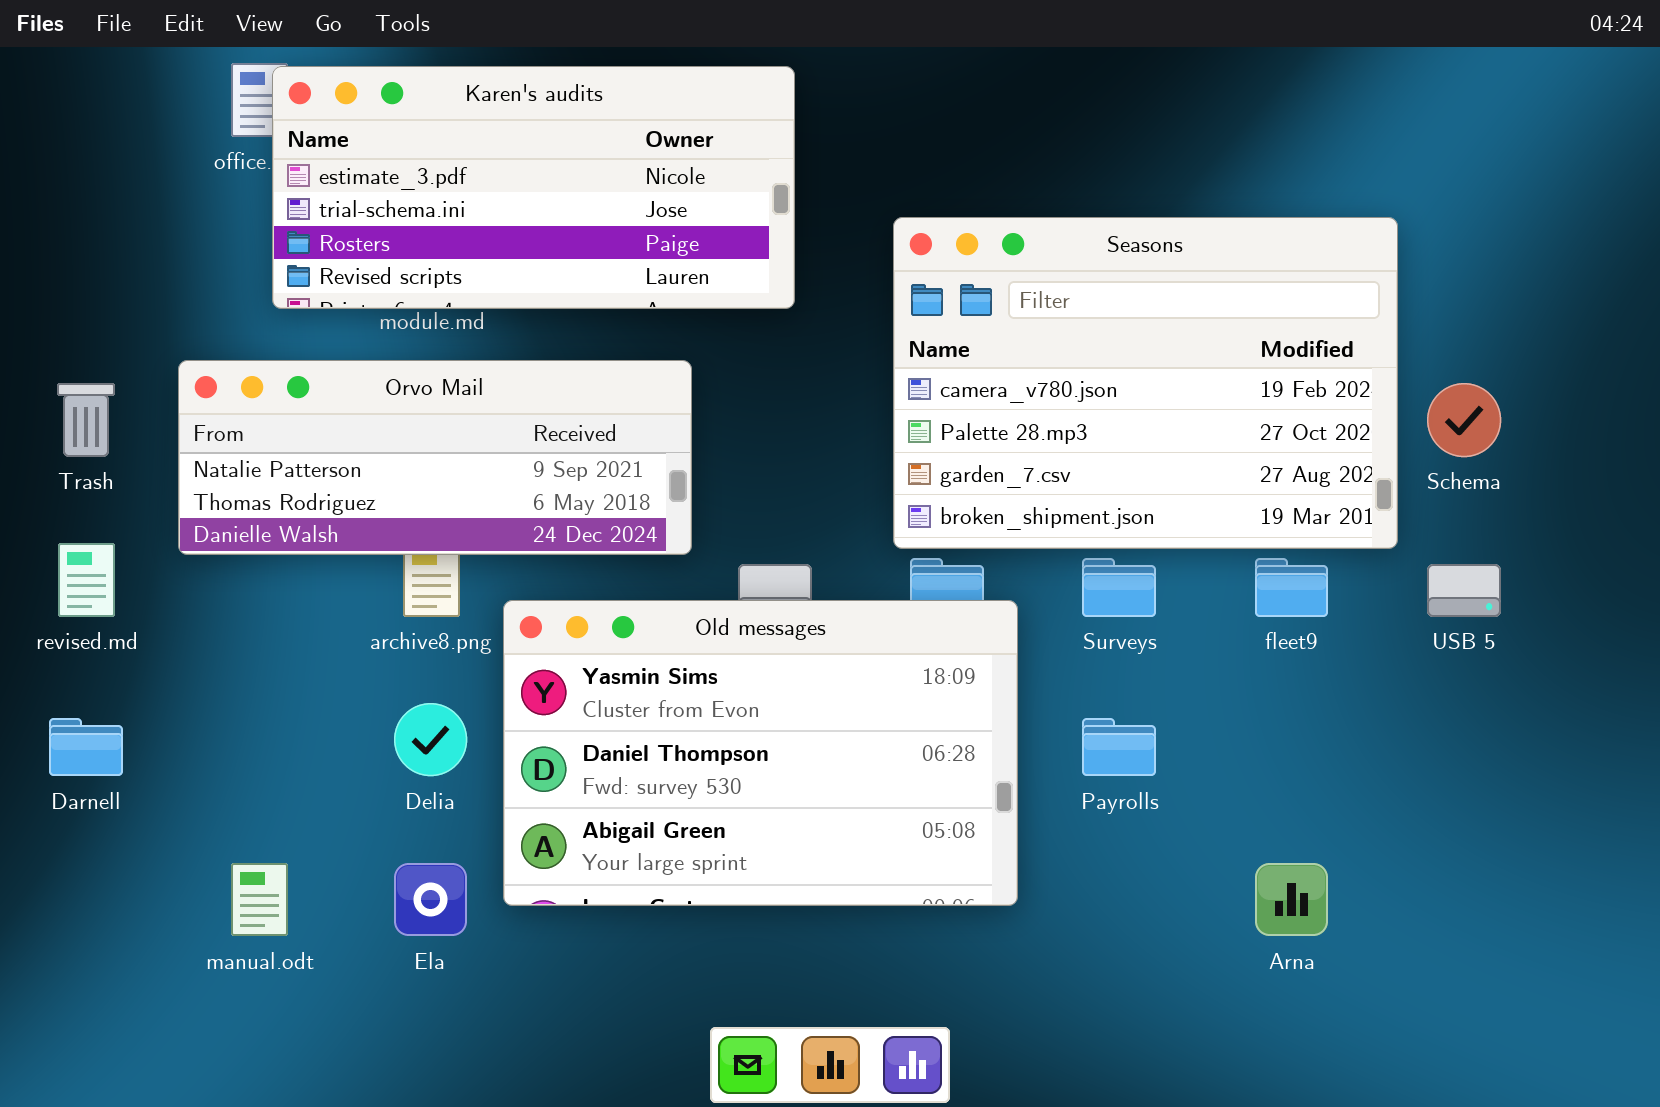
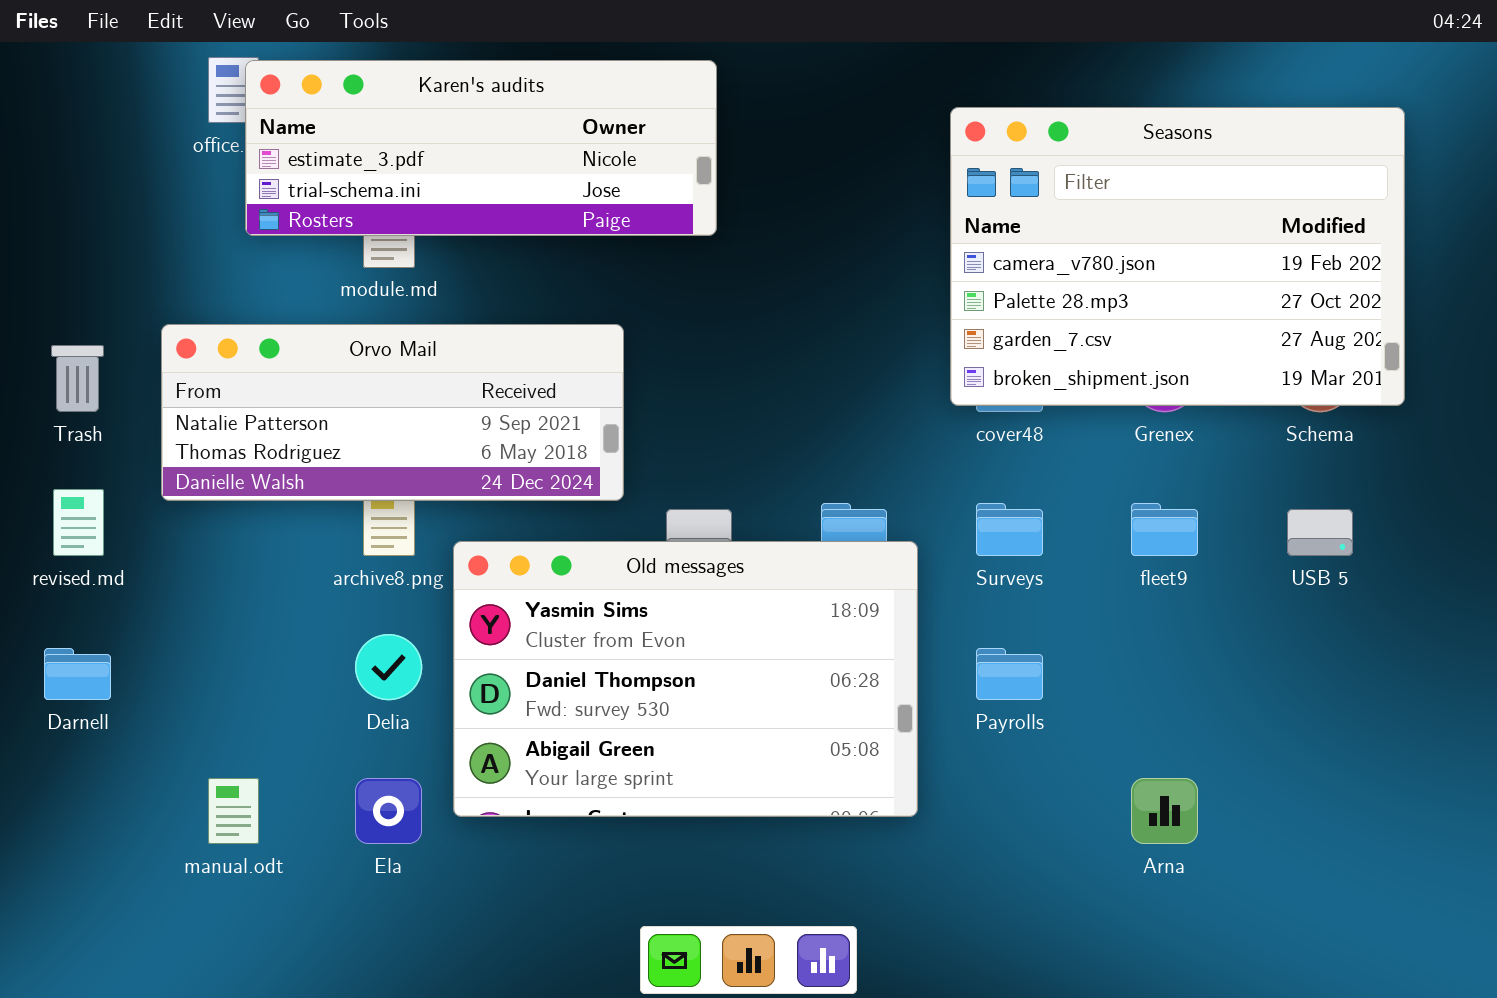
Karen's audits: [272,66,795,309] -> [245,60,717,236], resized
Seasons: [893,217,1398,549] -> [950,107,1405,406], moved

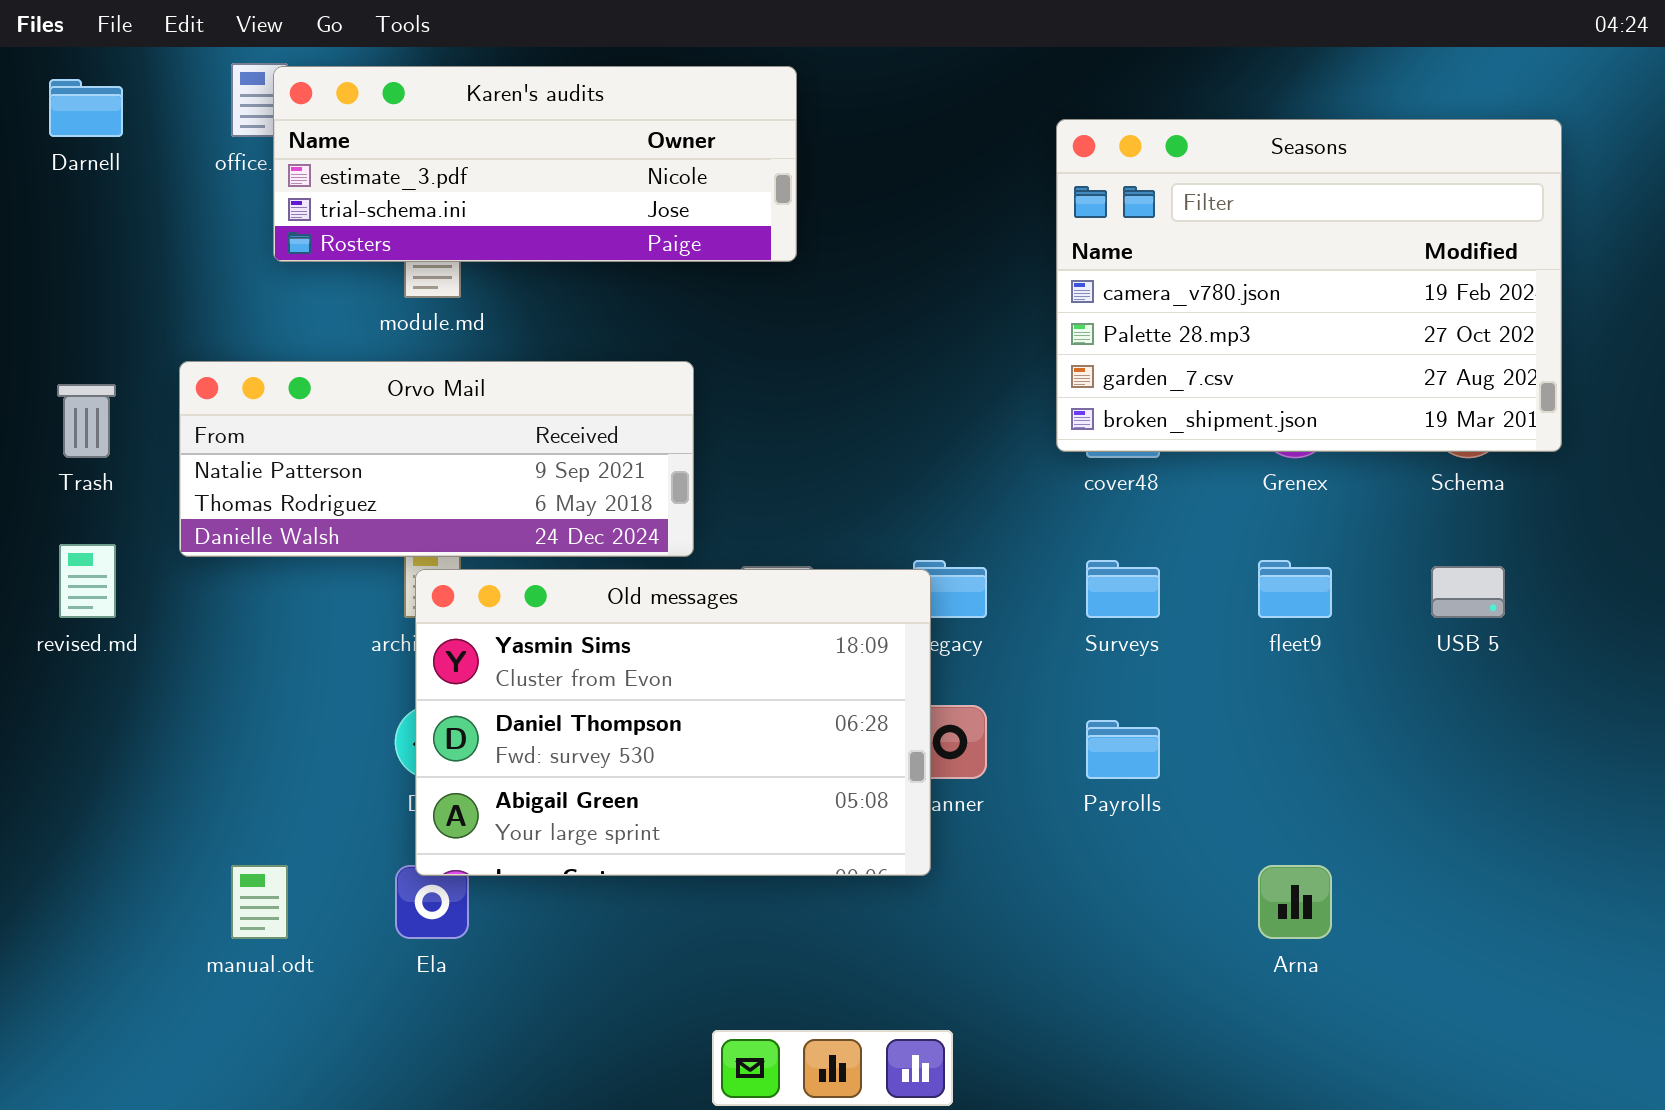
Old messages: [453,541,918,817] -> [415,569,931,876], moved
Darnell: [44,648,111,700] -> [49,79,123,137], moved

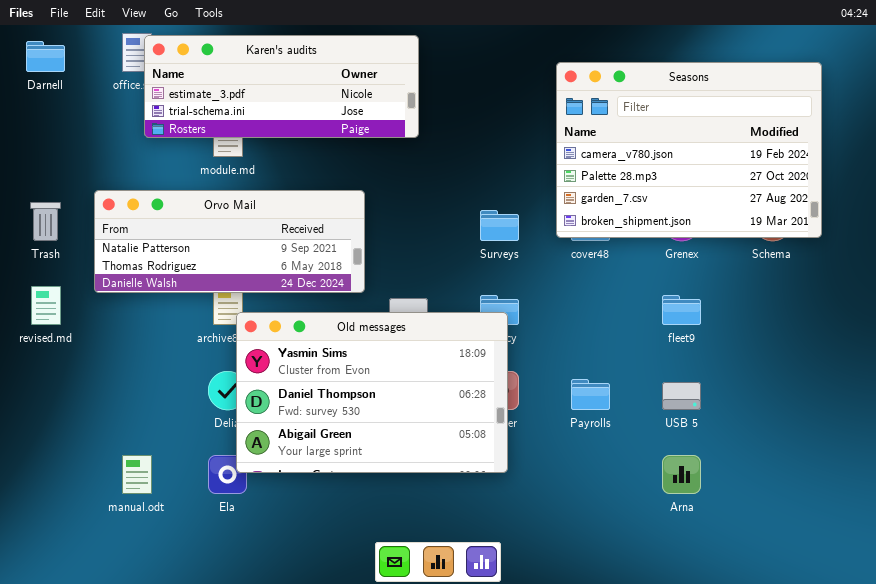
Surveys: [1086,560,1160,618] -> [480,210,519,241], moved
USB 5: [1431,566,1505,618] -> [662,382,701,410], moved
Old messages: [415,569,931,876] -> [236,312,508,473], moved

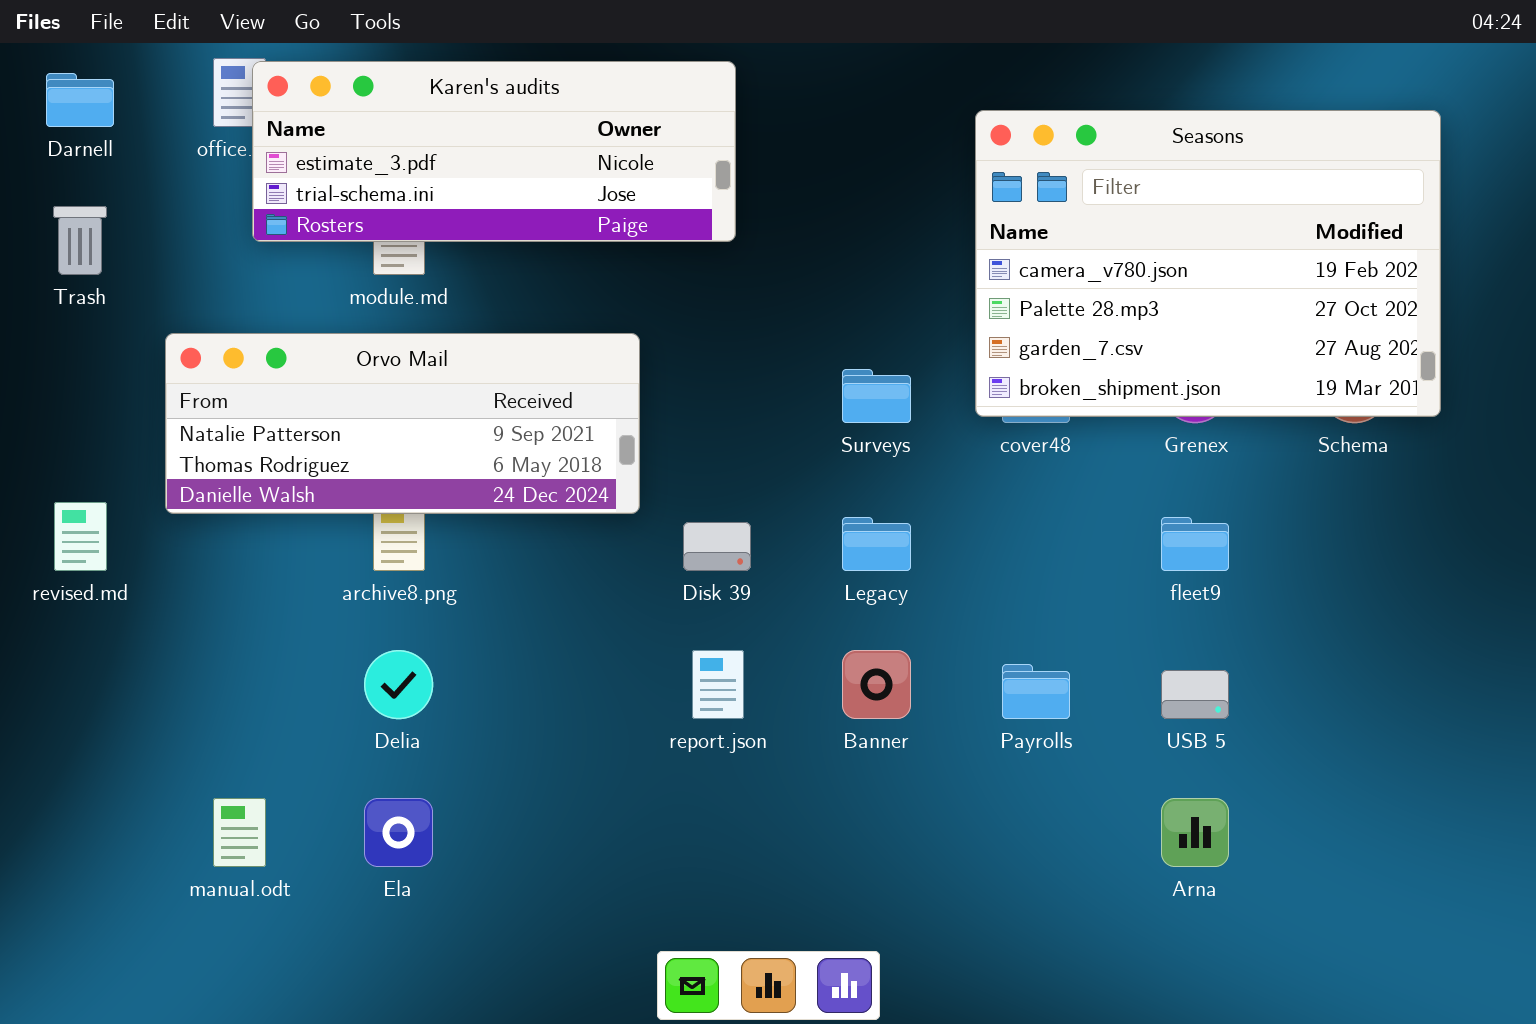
Trash: [30,202,61,241] -> [53,206,107,275], moved
Old messages: [236,312,508,473] -> none, closed

